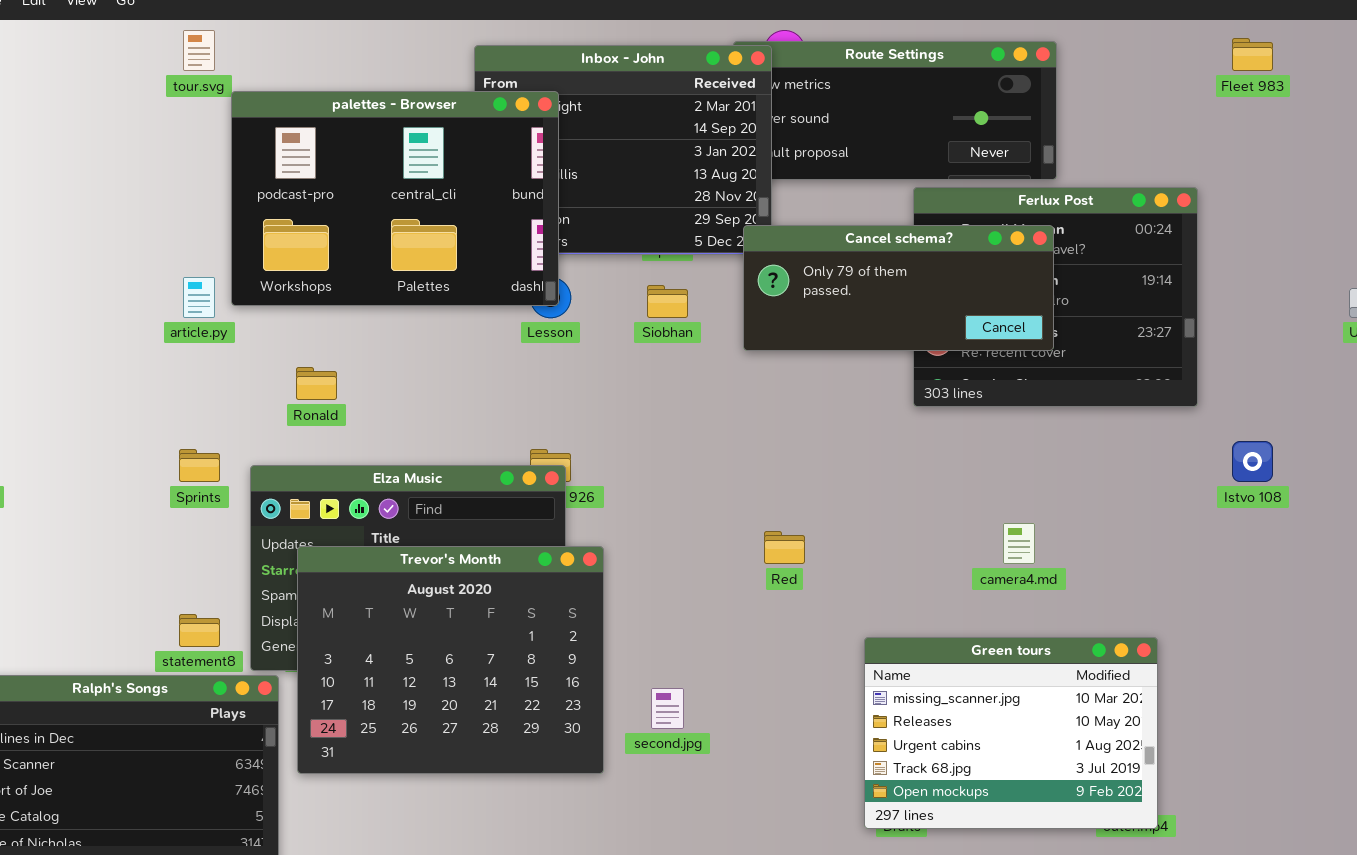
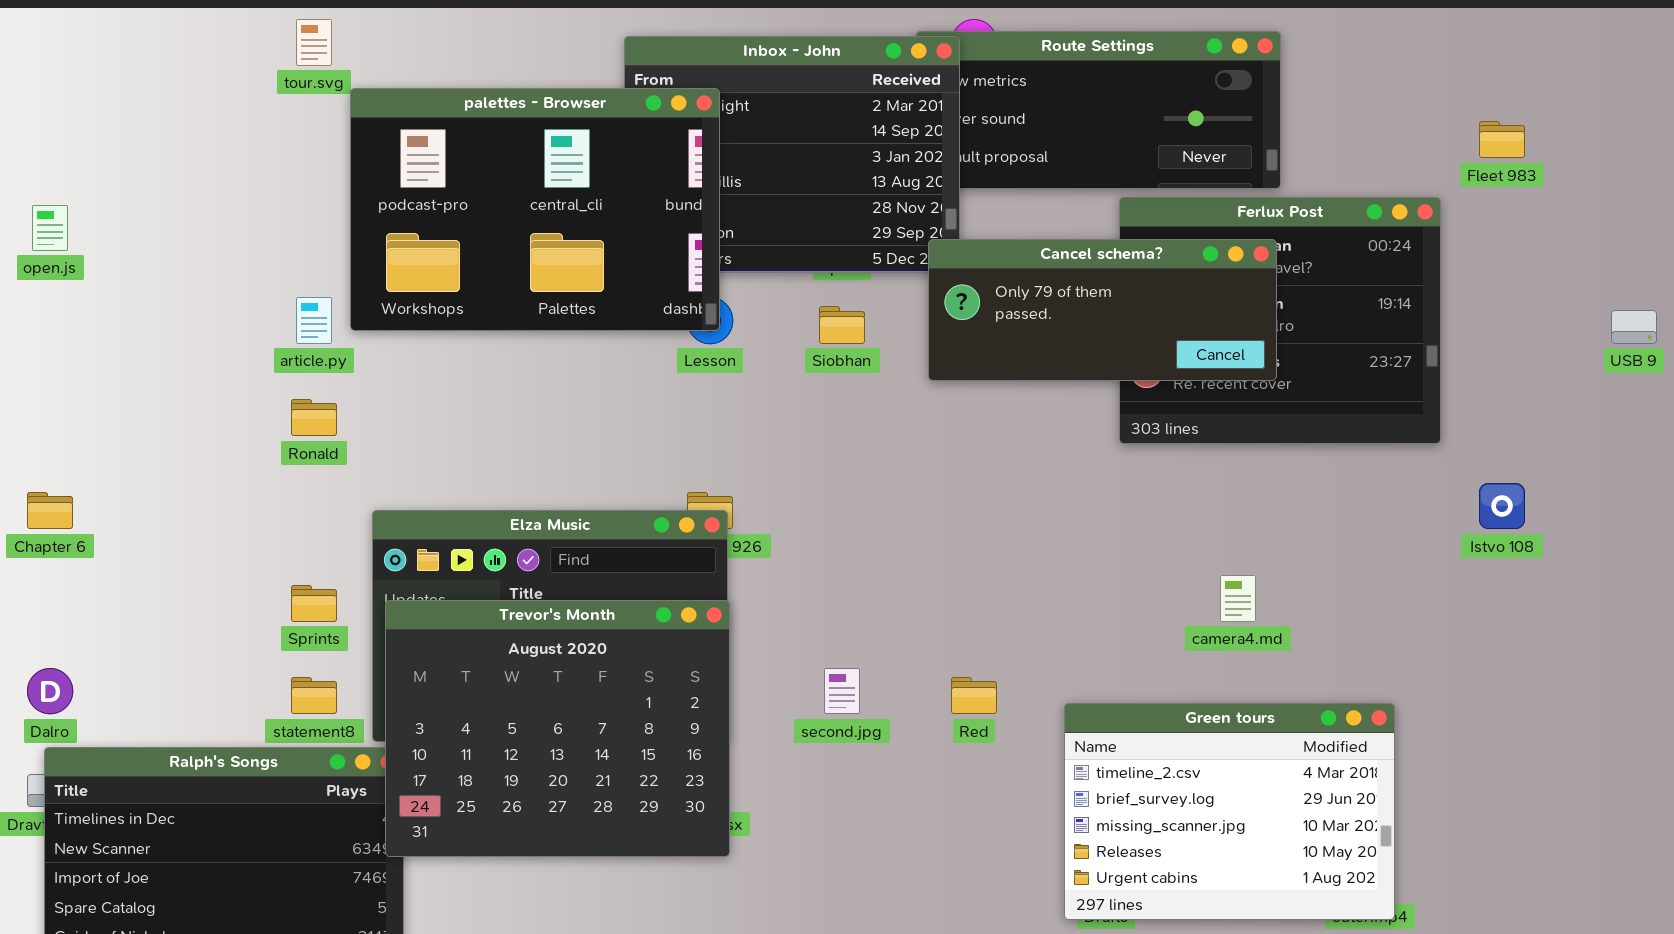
Fleet 983: [1232,38,1273,71] -> [1479,121,1525,158], moved
Ronald: [296,367,337,400] -> [291,399,337,436], moved
Sprints: [179,449,220,482] -> [291,585,337,622], moved
Red: [764,531,805,564] -> [951,677,997,714], moved
Trevor's Month: [297,546,604,774] -> [385,600,730,857], moved
Green tours: [864,637,1158,829] -> [1064,703,1395,920], scrolled up 2 rows
second.jpg: [651,688,684,729] -> [824,668,860,714], moved

